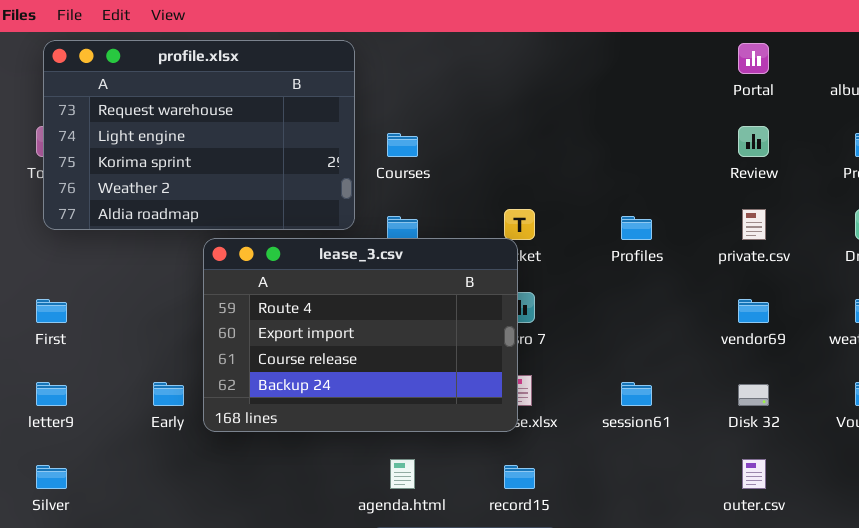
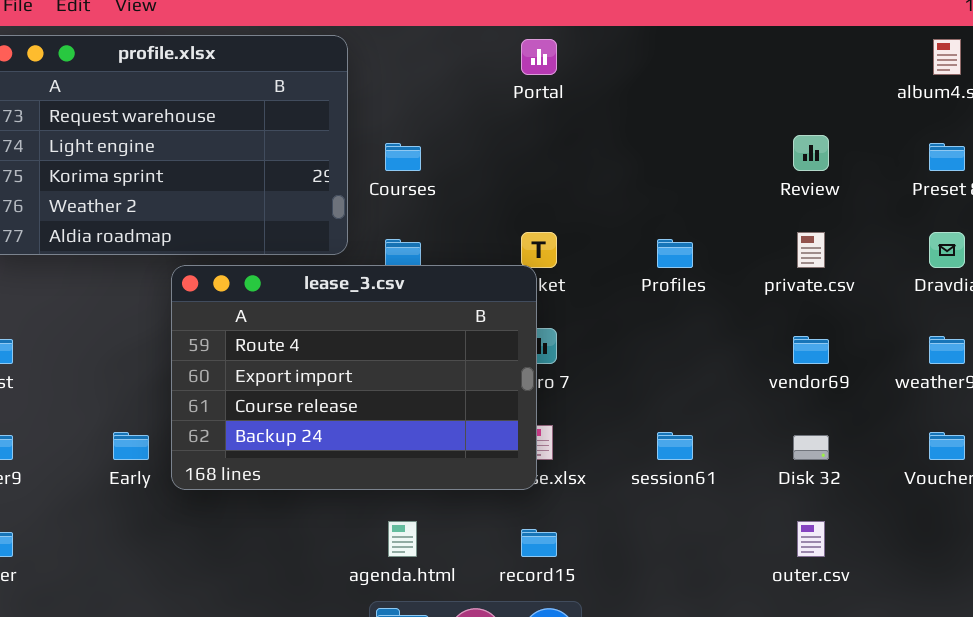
Portal: [738,43,769,74] -> [521,39,557,75], moved

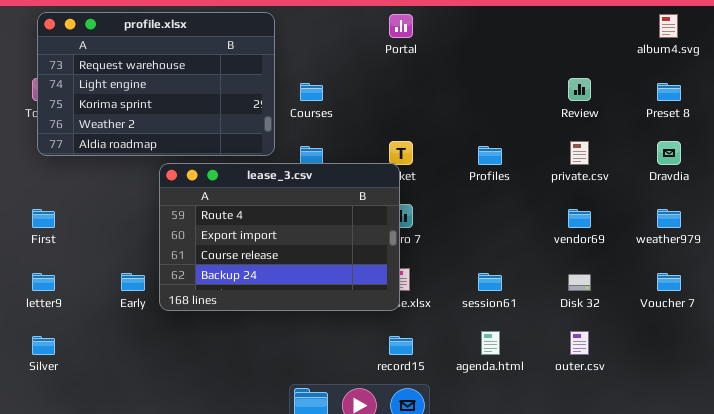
agenda.html: [388,521,417,557] -> [481,331,500,355], moved

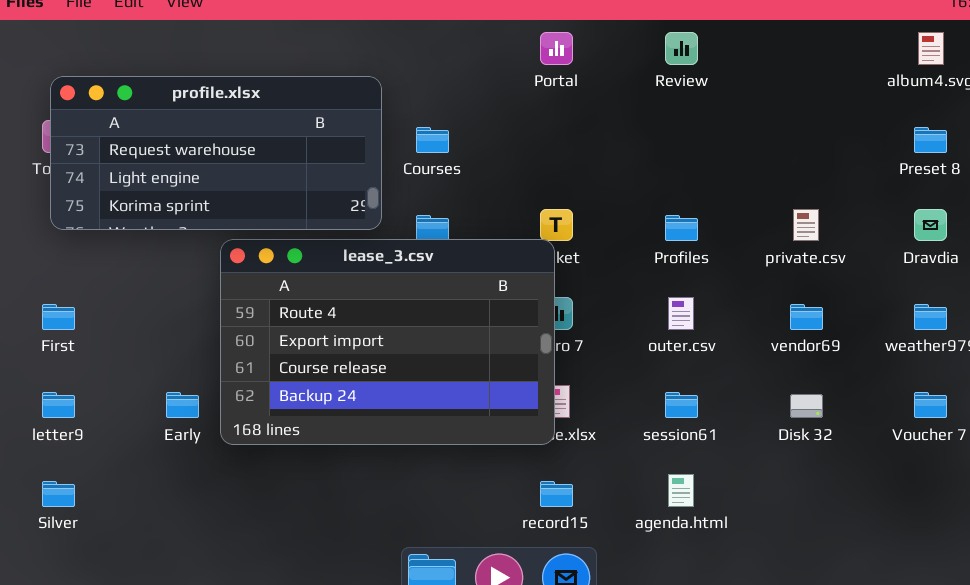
profile.xlsx: [37,12,275,156] -> [50,76,382,230], resized
Review: [568,78,591,101] -> [665,32,698,65], moved
outer.csv: [570,331,589,355] -> [668,297,694,330], moved

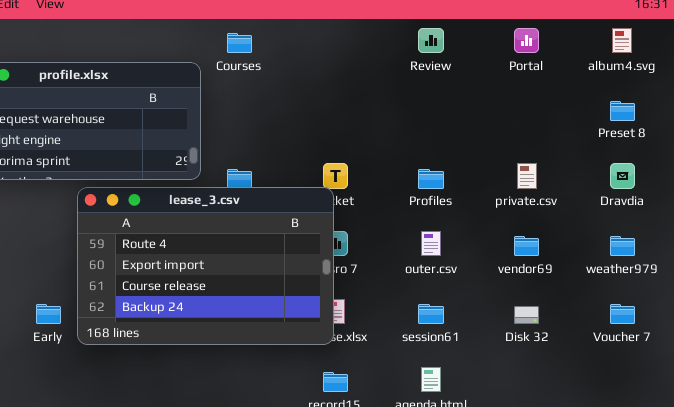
Portal: [540,32,573,65] -> [514,28,539,53], moved
Courses: [416,127,449,153] -> [227,33,252,53], moved

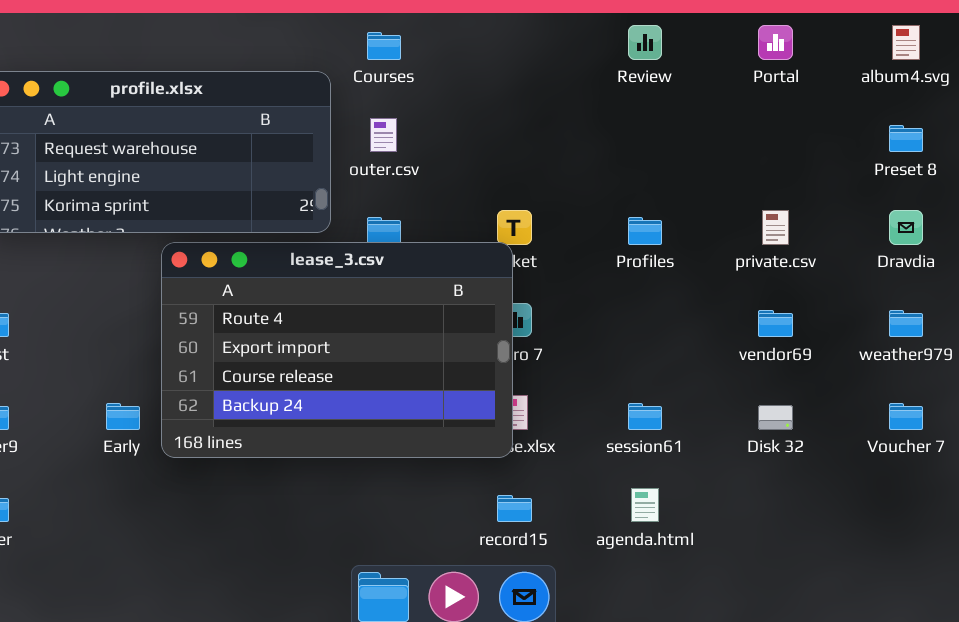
outer.csv: [421,231,441,256] -> [370,118,397,152], moved

